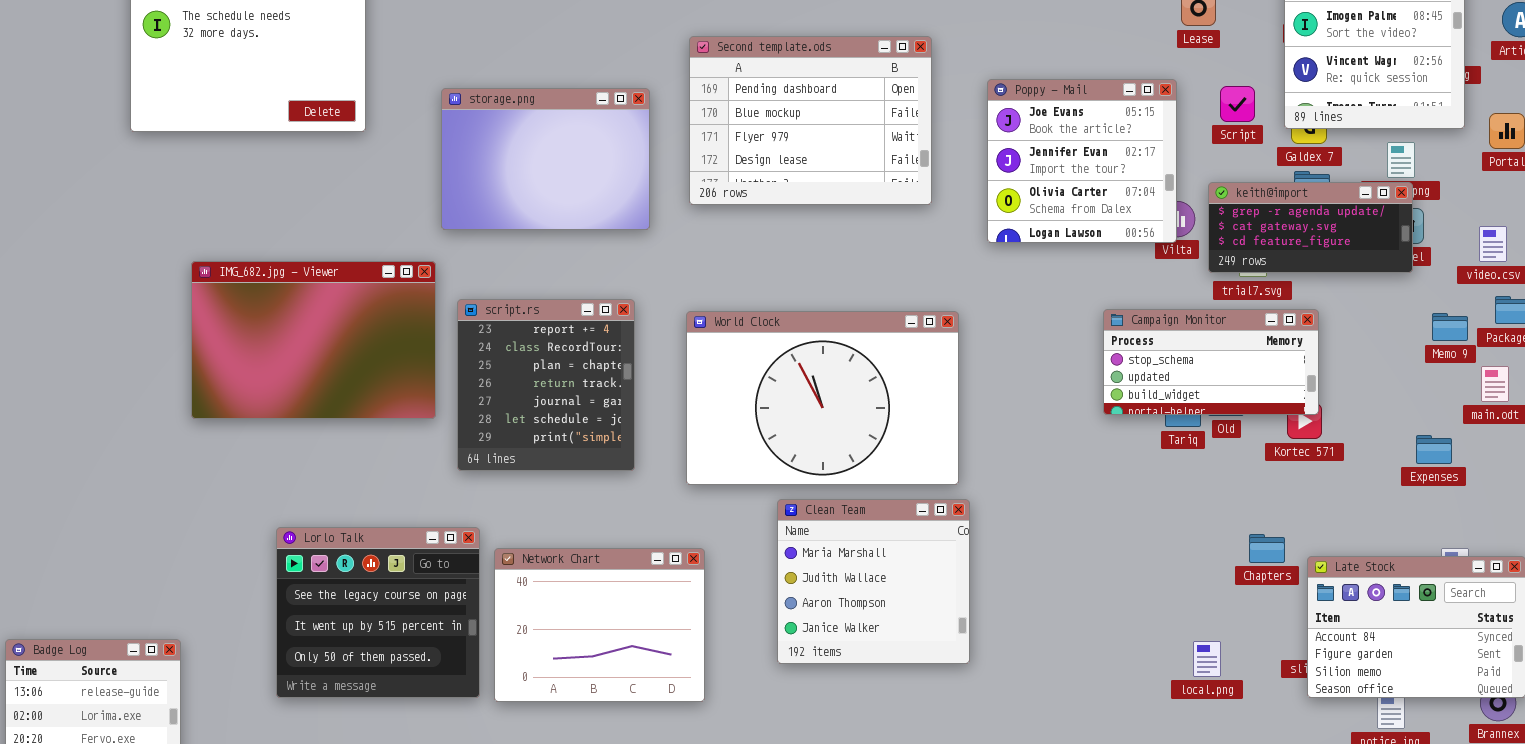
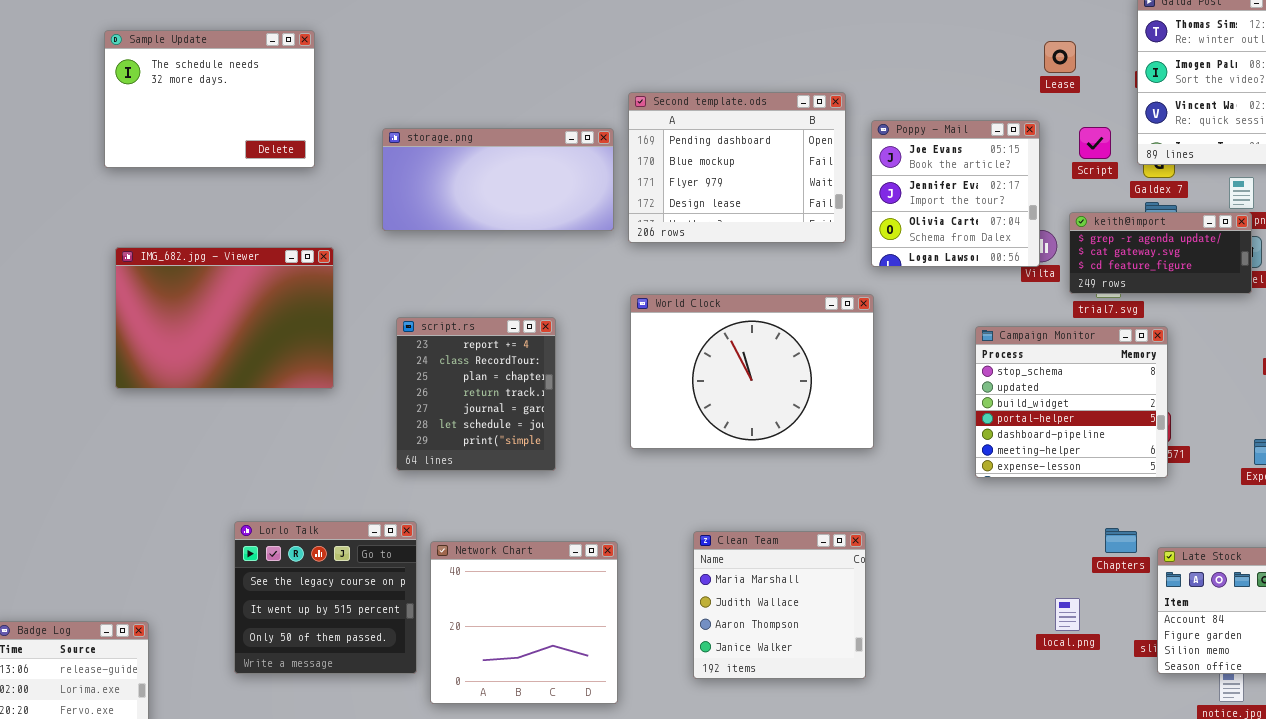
Second template.ods: [689,36,932,205] -> [628,92,846,243], moved
storage.png: [441,88,650,230] -> [382,128,614,231], resized
IMG_682.jpg - Viewer: [191,261,436,419] -> [115,247,334,389], moved
Campaign Monitor: [1103,309,1319,415] -> [975,326,1168,478], resized
World Clock: [686,311,959,485] -> [630,294,874,449], moved
Clean Team: [777,499,970,664] -> [693,531,866,679], moved
Network Chart: [494,548,705,702] -> [430,541,618,704], resized
local.png: [1193,641,1221,677] -> [1055,598,1080,631], moved

